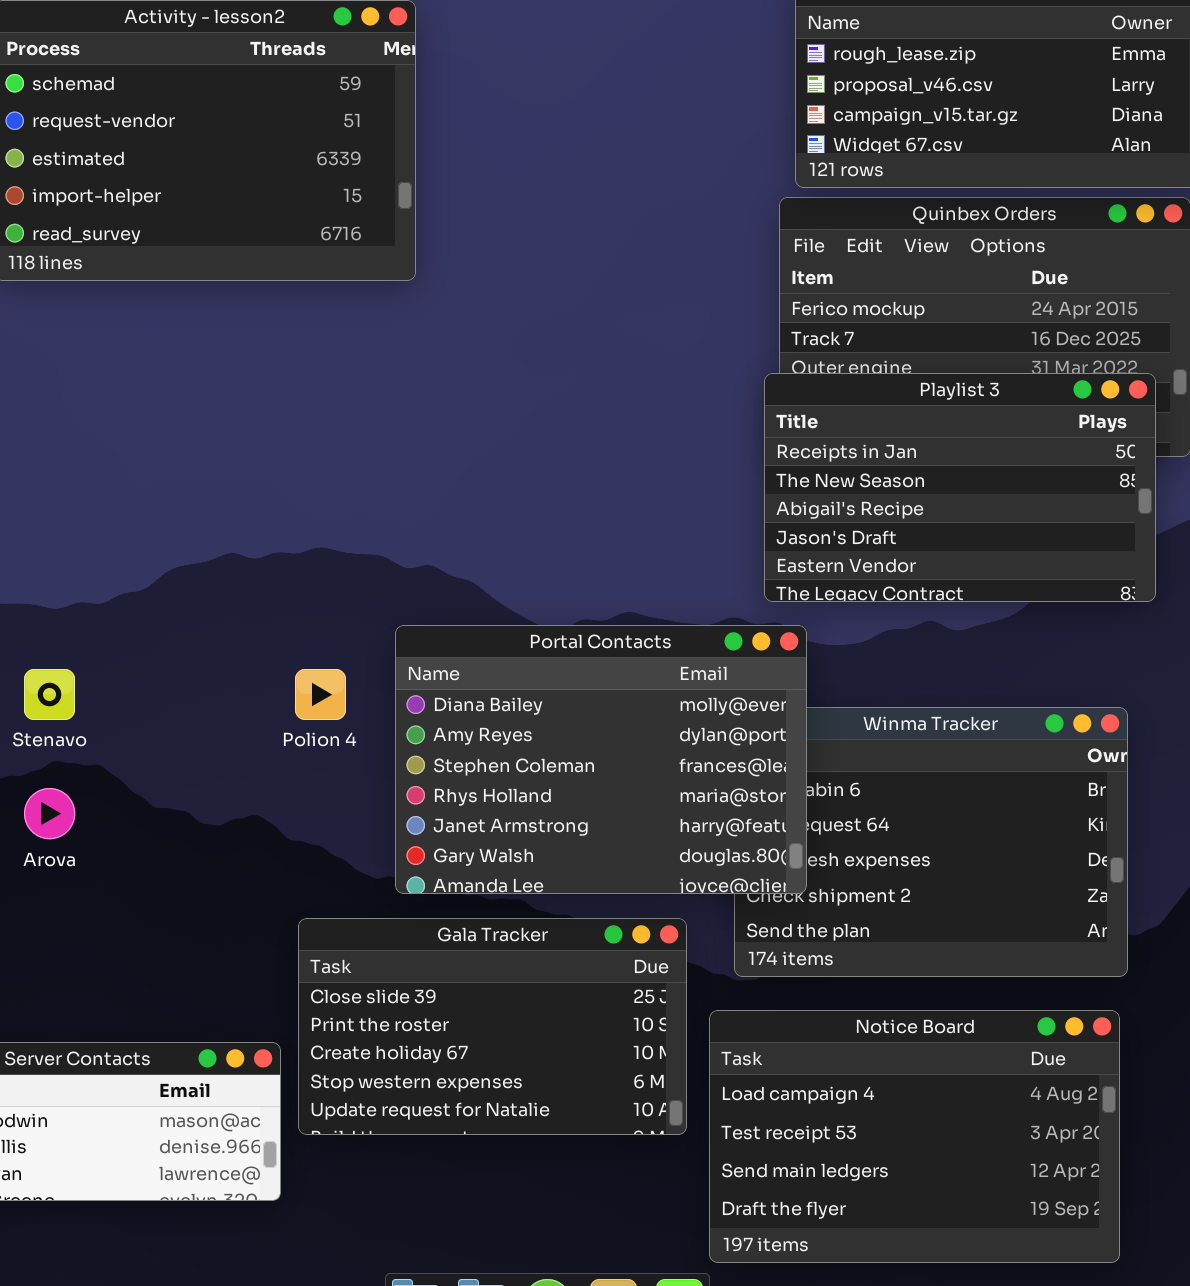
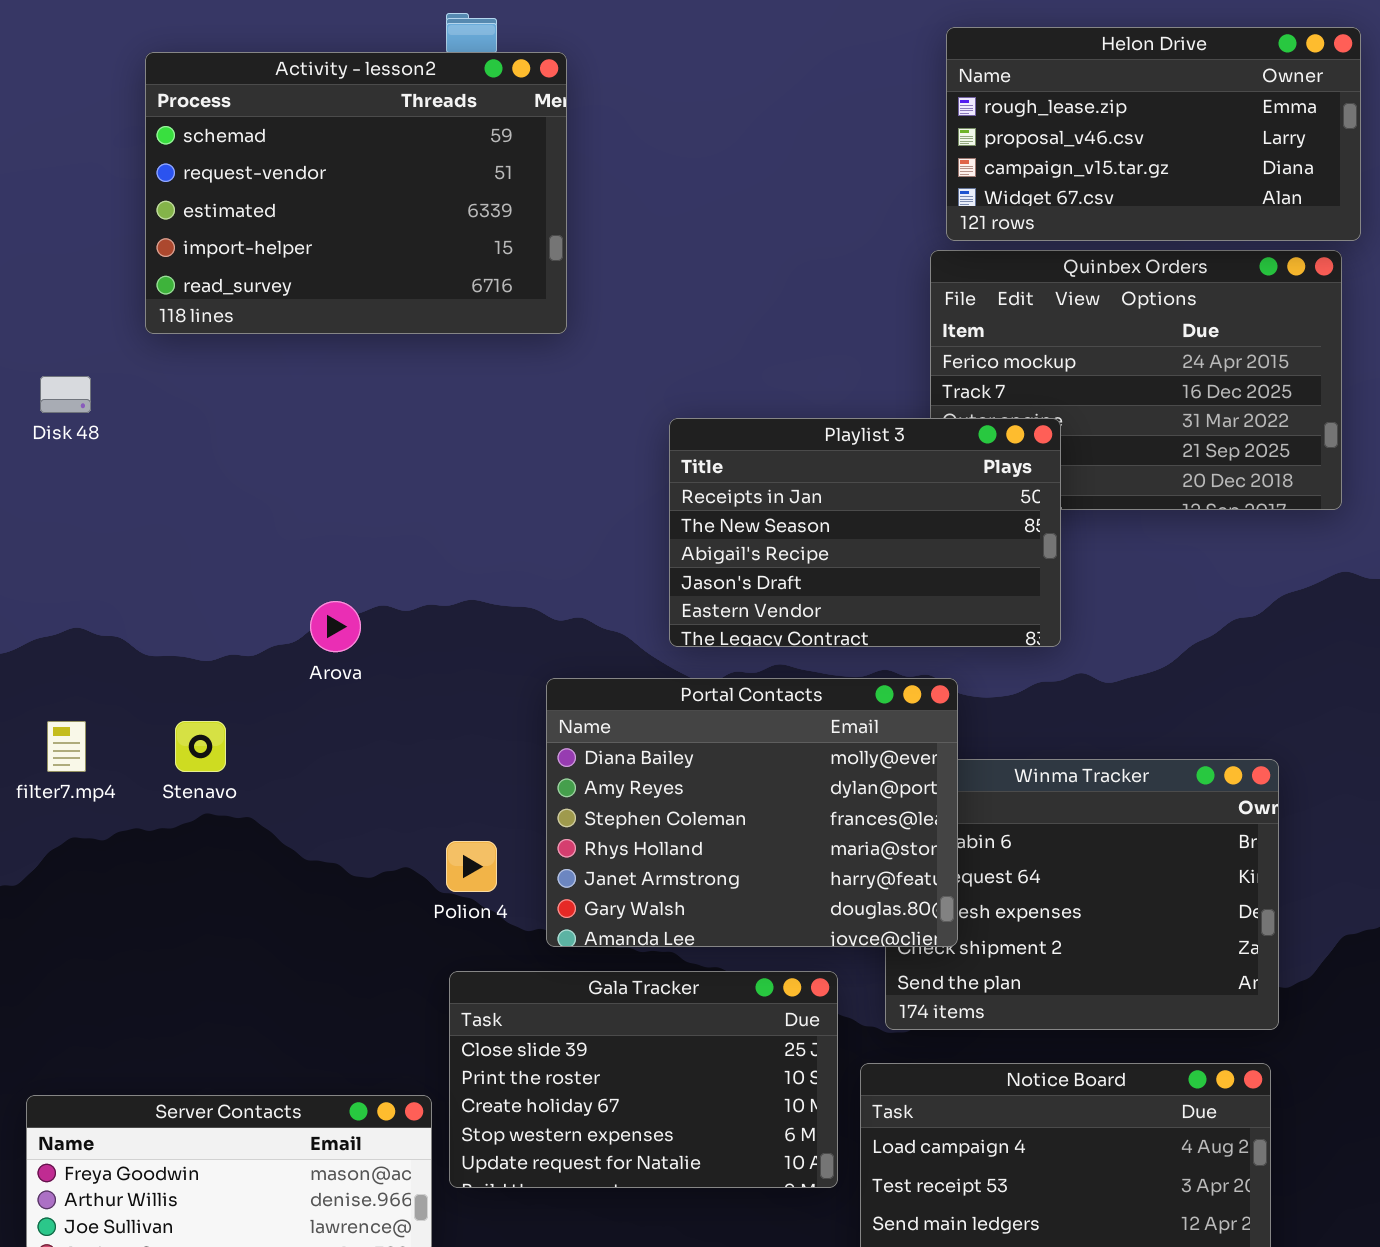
Playlist 3: [764,373,1156,602] -> [669,418,1061,647], moved
Polion 4: [295,669,346,720] -> [446,841,497,892], moved
Arova: [24,788,75,839] -> [310,601,361,652], moved

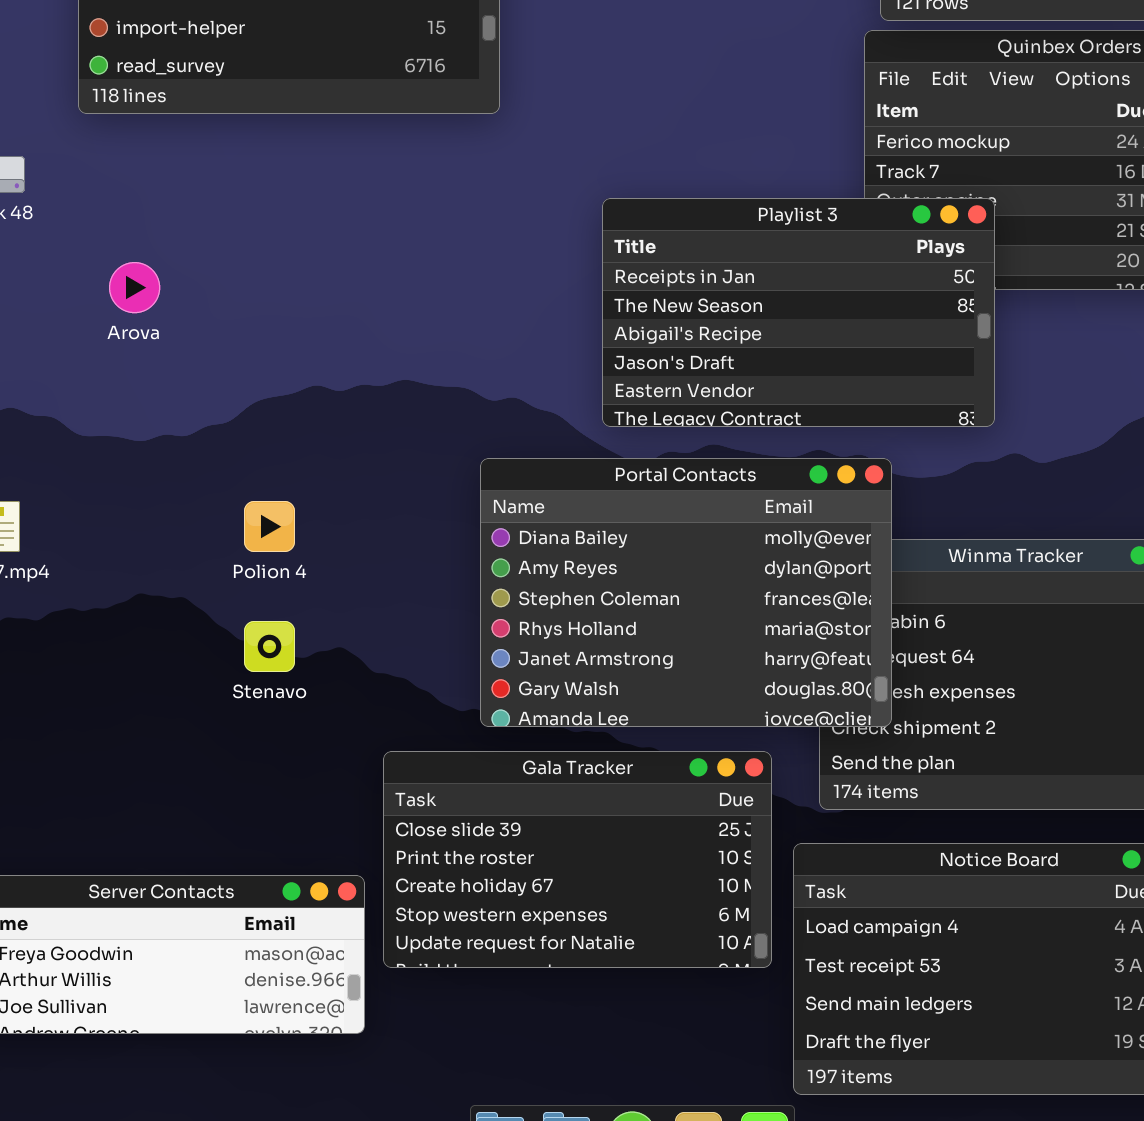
Arova: [310,601,361,652] -> [109,262,160,313], moved
Stenavo: [175,721,226,772] -> [244,621,295,672], moved
Polion 4: [446,841,497,892] -> [244,501,295,552], moved

